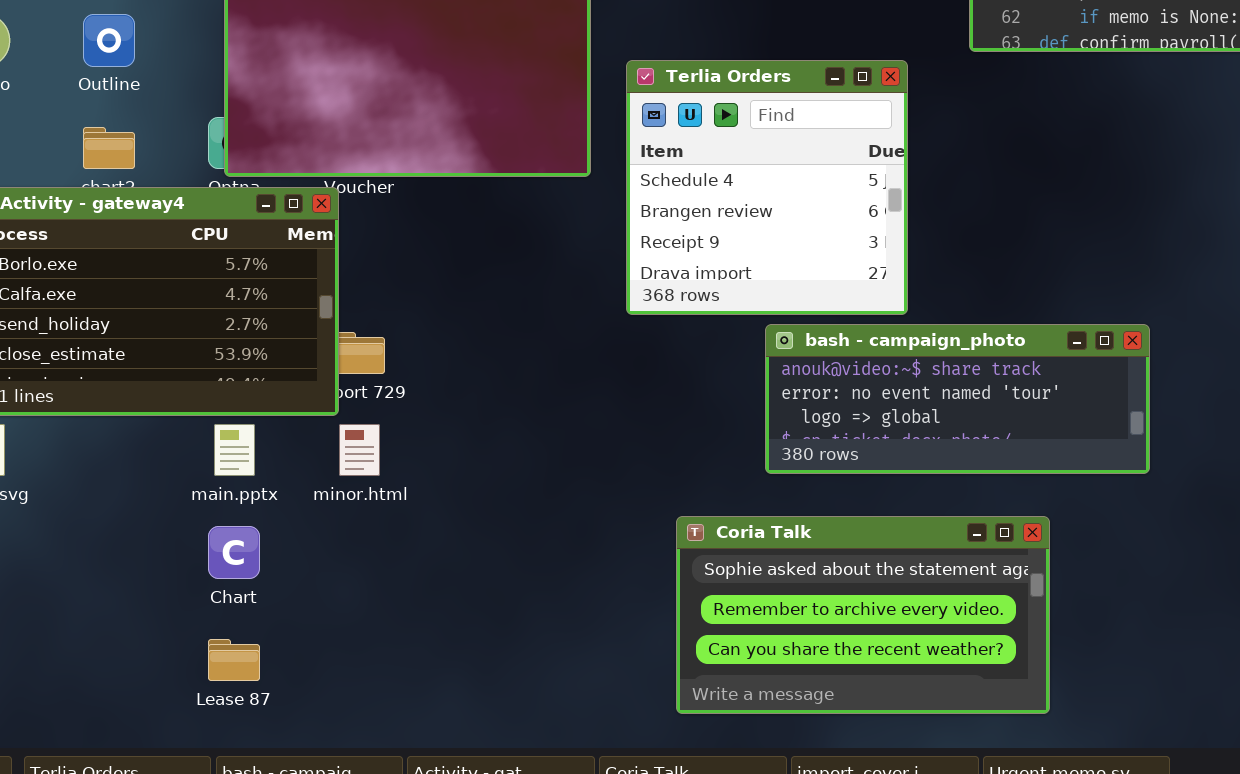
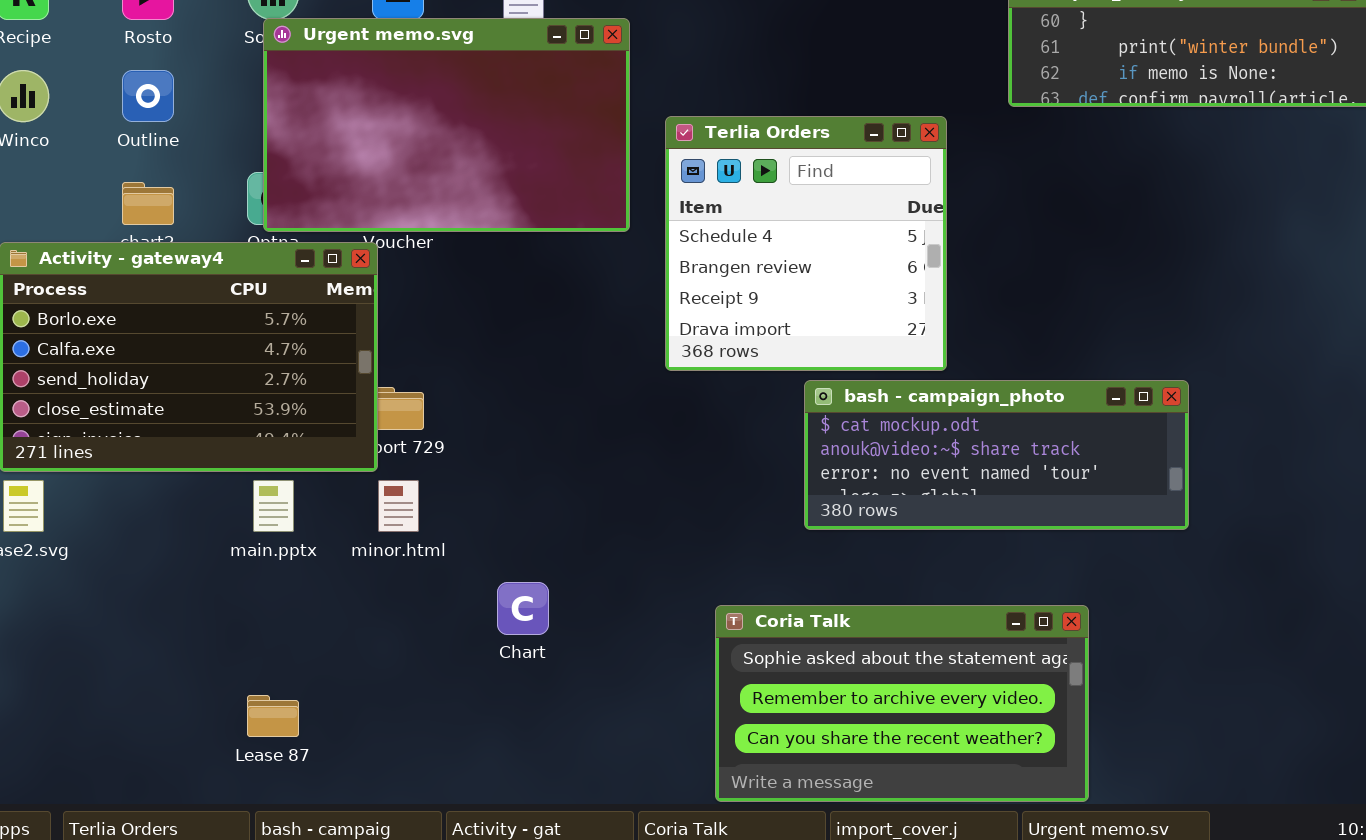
bash - campaign_photo: [765,324,1150,474] -> [804,380,1189,530], scrolled up 1 row
Coria Talk: [676,516,1050,714] -> [715,605,1089,802], moved
Chart: [208,526,260,579] -> [497,582,549,635], moved

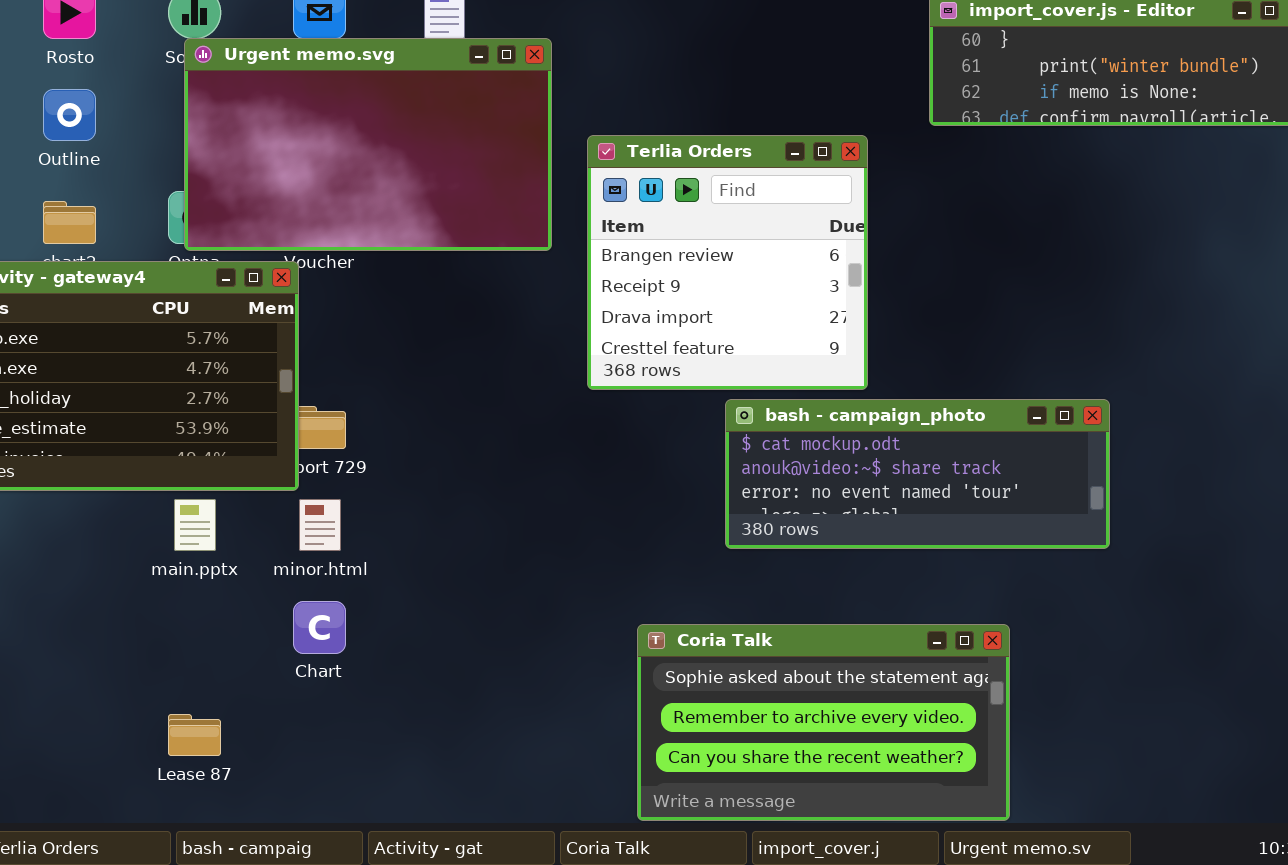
Terlia Orders: [665,116,947,371] -> [587,135,868,390], scrolled down 1 row
Chart: [497,582,549,635] -> [293,601,346,654], moved

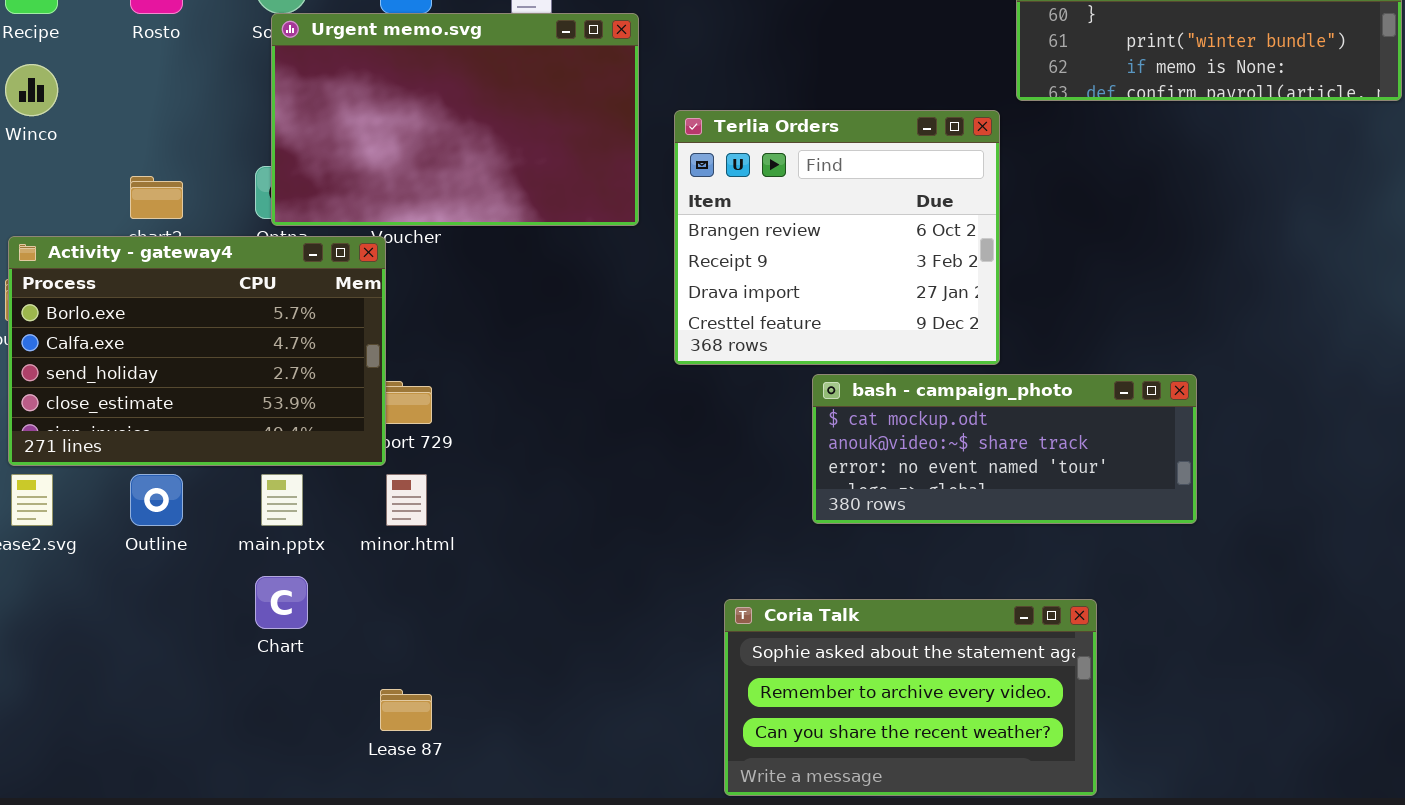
Outline: [43,89,96,141] -> [130,474,183,526], moved
Terlia Orders: [587,135,868,390] -> [674,110,1000,365], resized
Chart: [293,601,346,654] -> [255,576,308,629], moved
Lease 87: [168,714,221,756] -> [380,689,432,731], moved

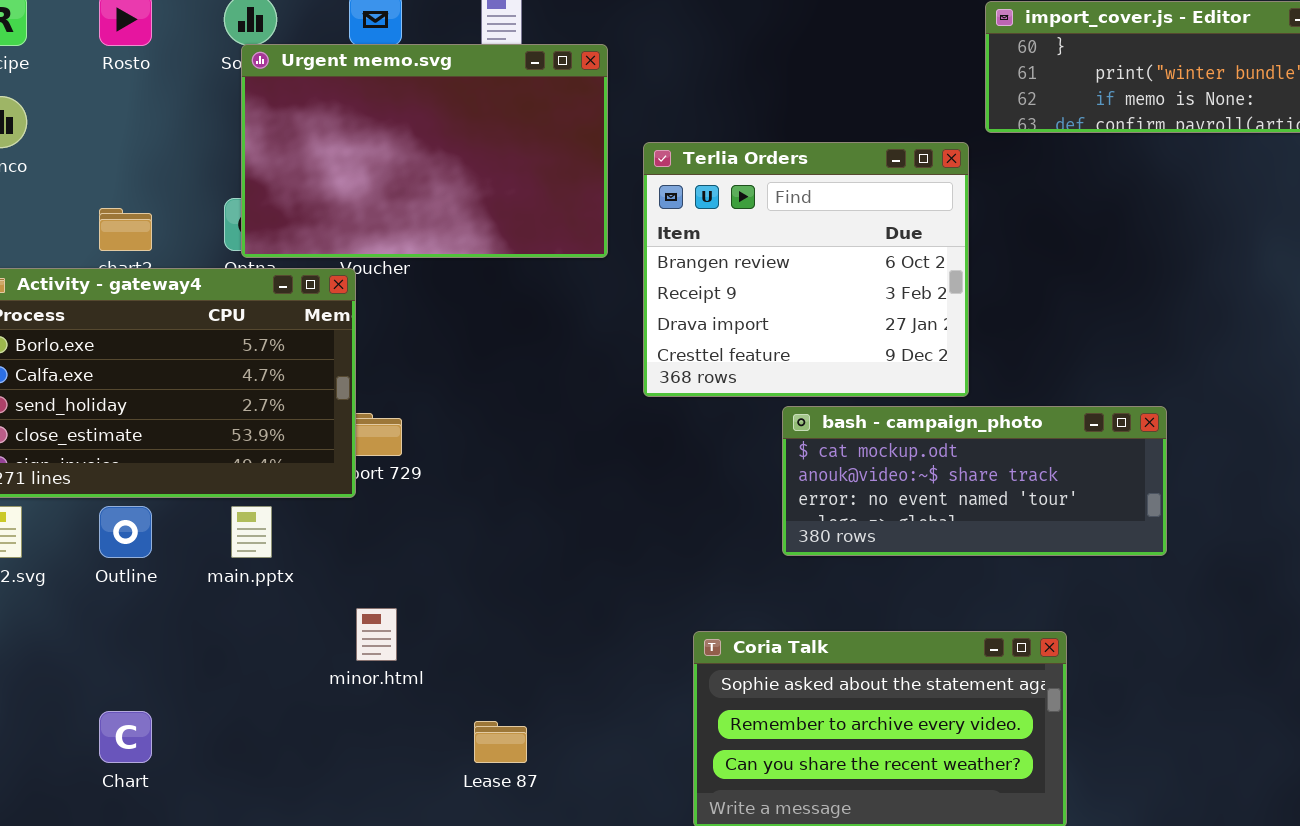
minor.html: [386,474,427,526] -> [356,608,397,661], moved
Chart: [255,576,308,629] -> [99,711,152,763], moved
Lease 87: [380,689,432,731] -> [474,721,527,763], moved

